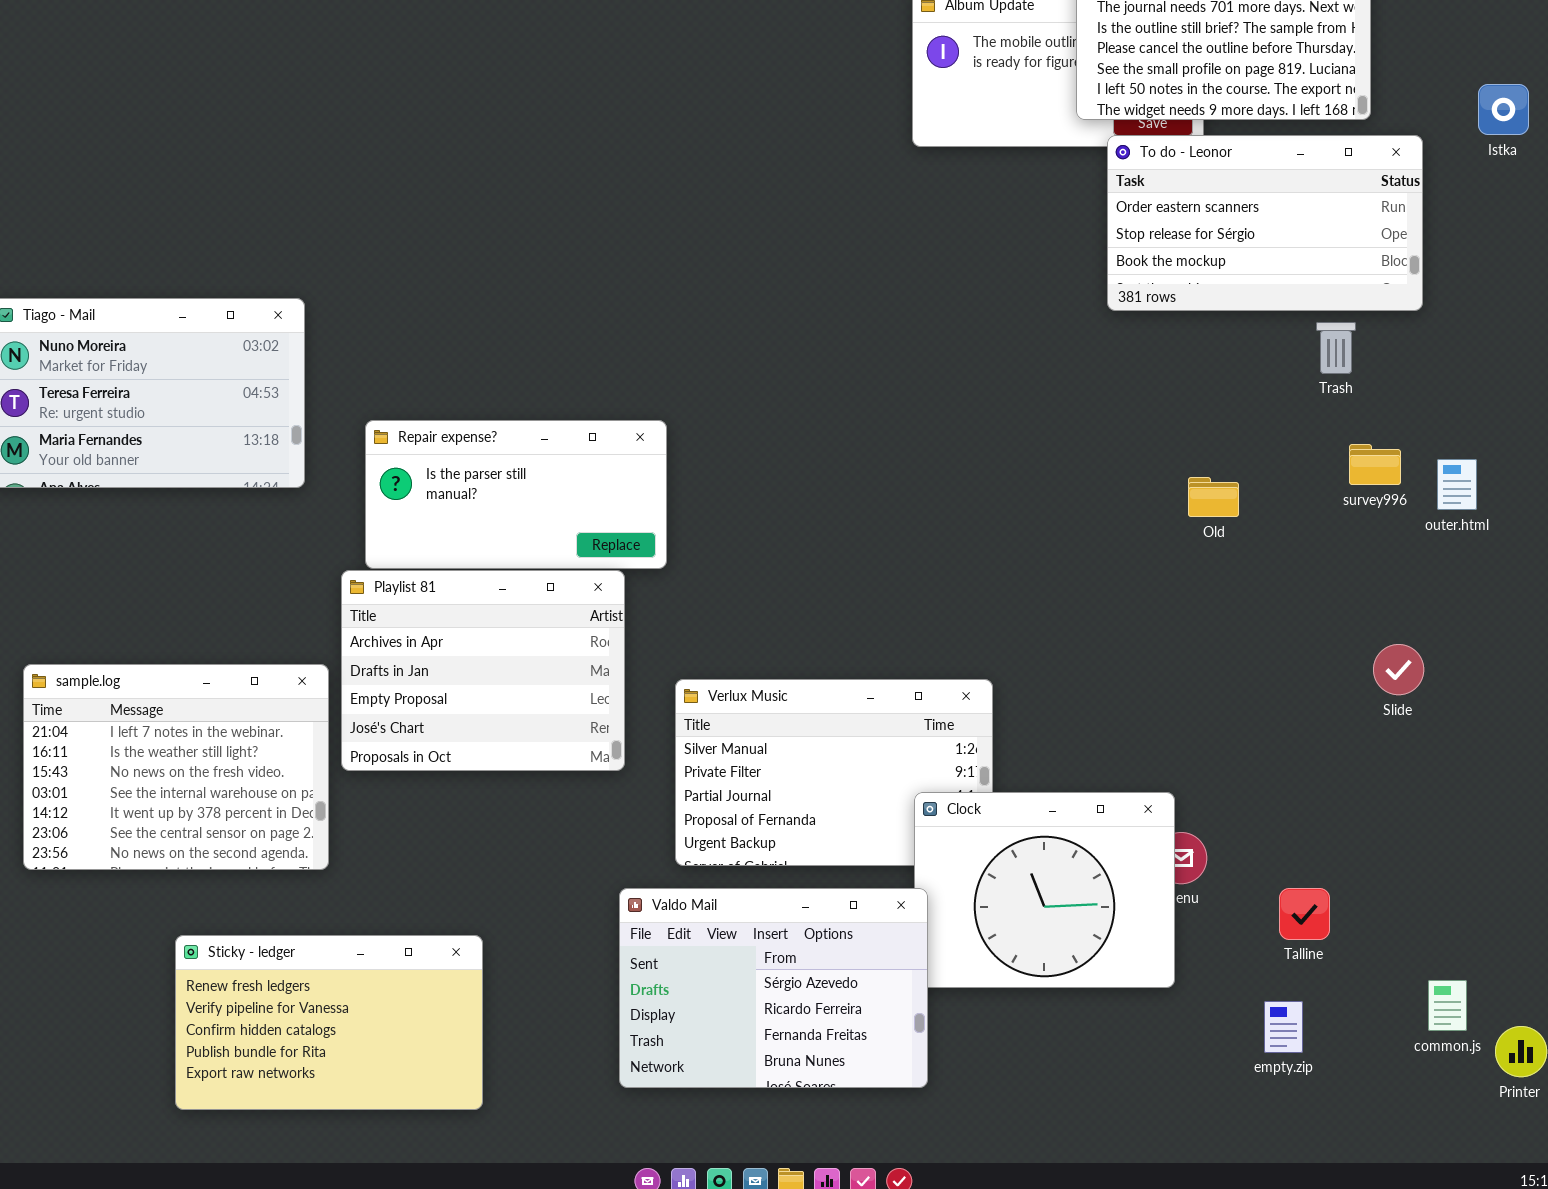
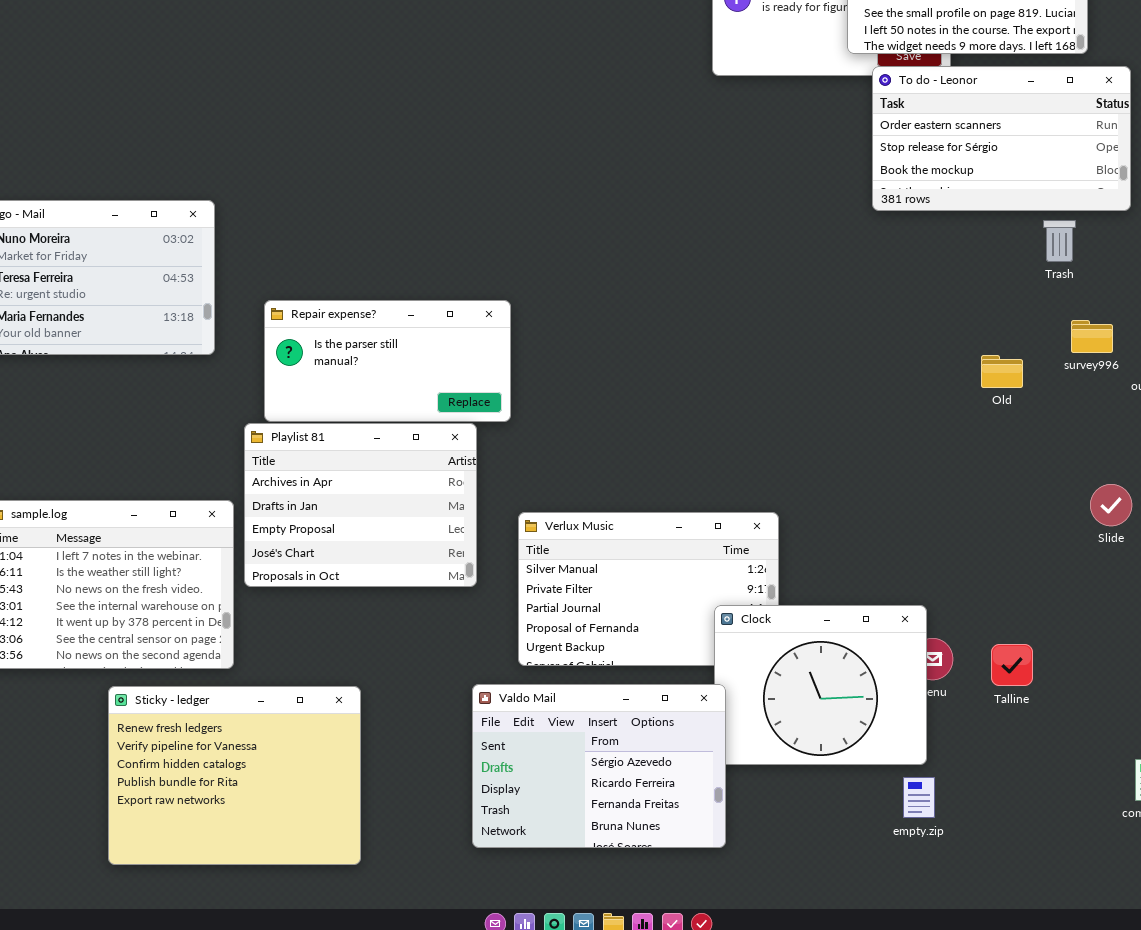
Old: [1188,477,1239,517] -> [981,355,1023,388], moved
Talline: [1279,888,1330,940] -> [991,644,1033,686], moved
Sticky - ledger: [175,935,483,1110] -> [108,686,361,865], resized
empty.zip: [1264,1001,1303,1053] -> [903,777,935,818], moved

